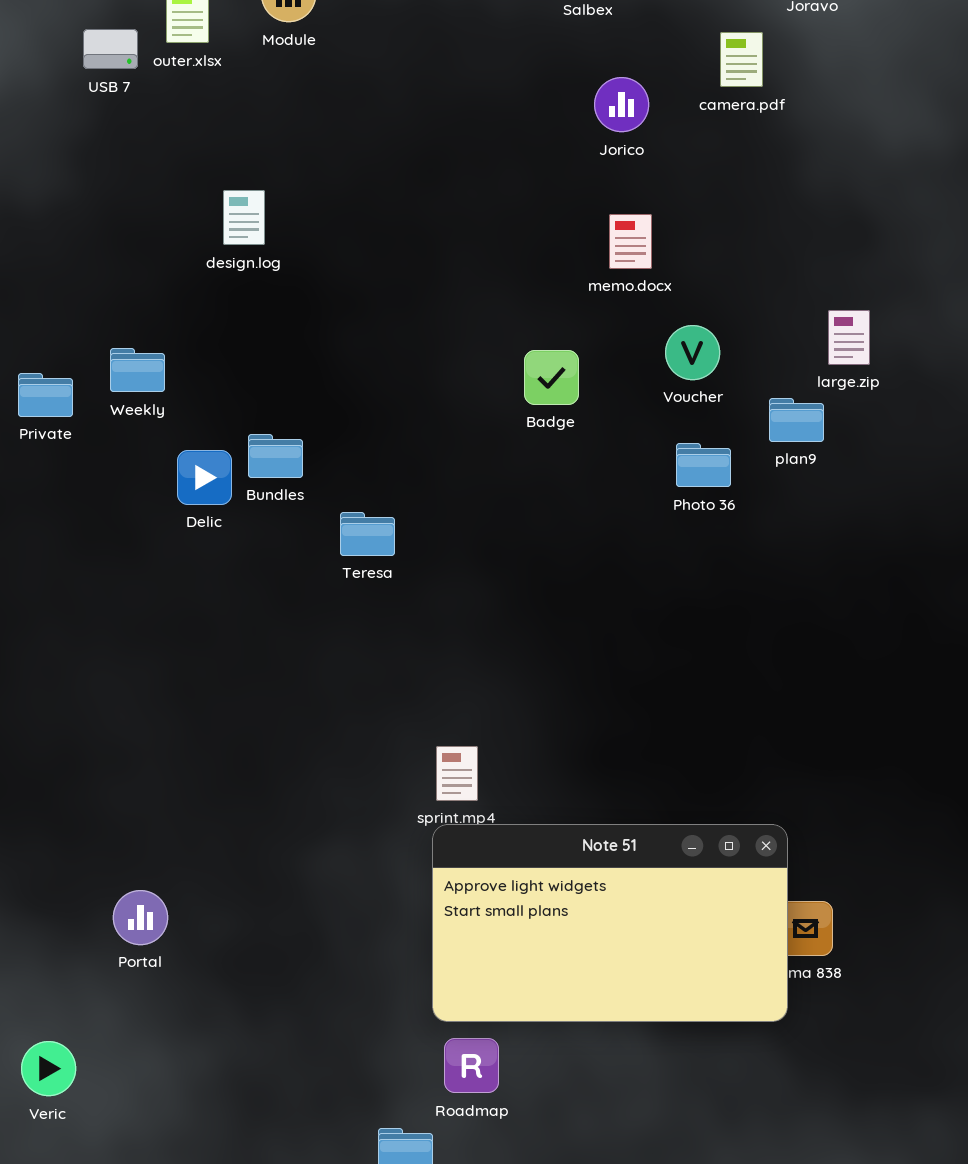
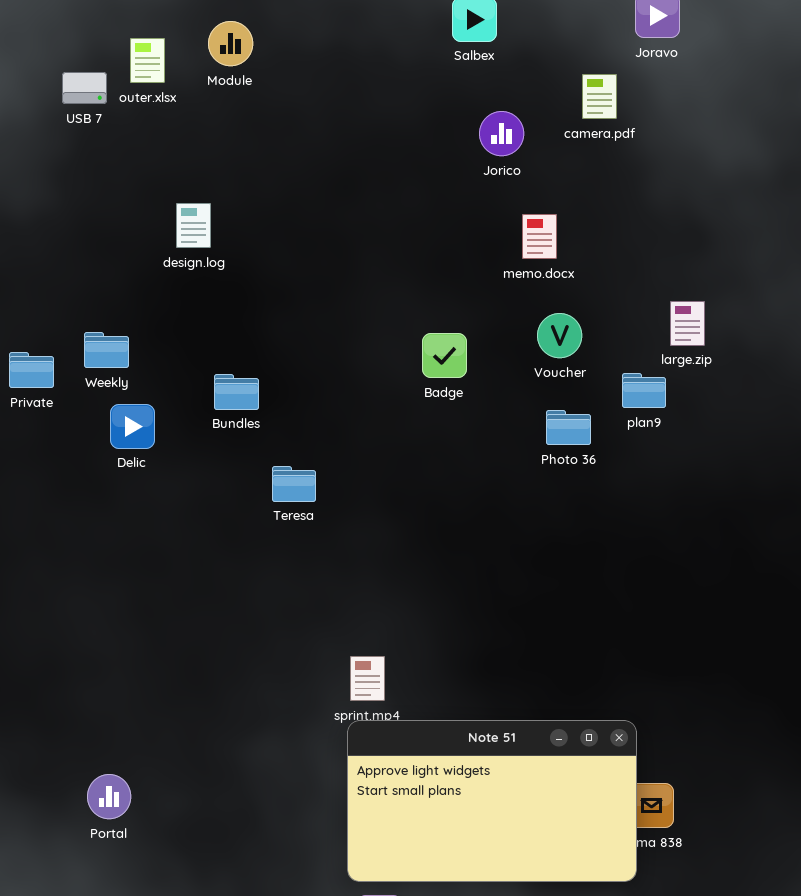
memo.docx: [609,214,652,269] -> [522,214,557,259], moved
Bundles: [248,434,303,478] -> [214,374,259,410], moved
Delic: [177,450,232,505] -> [110,404,155,449], moved

